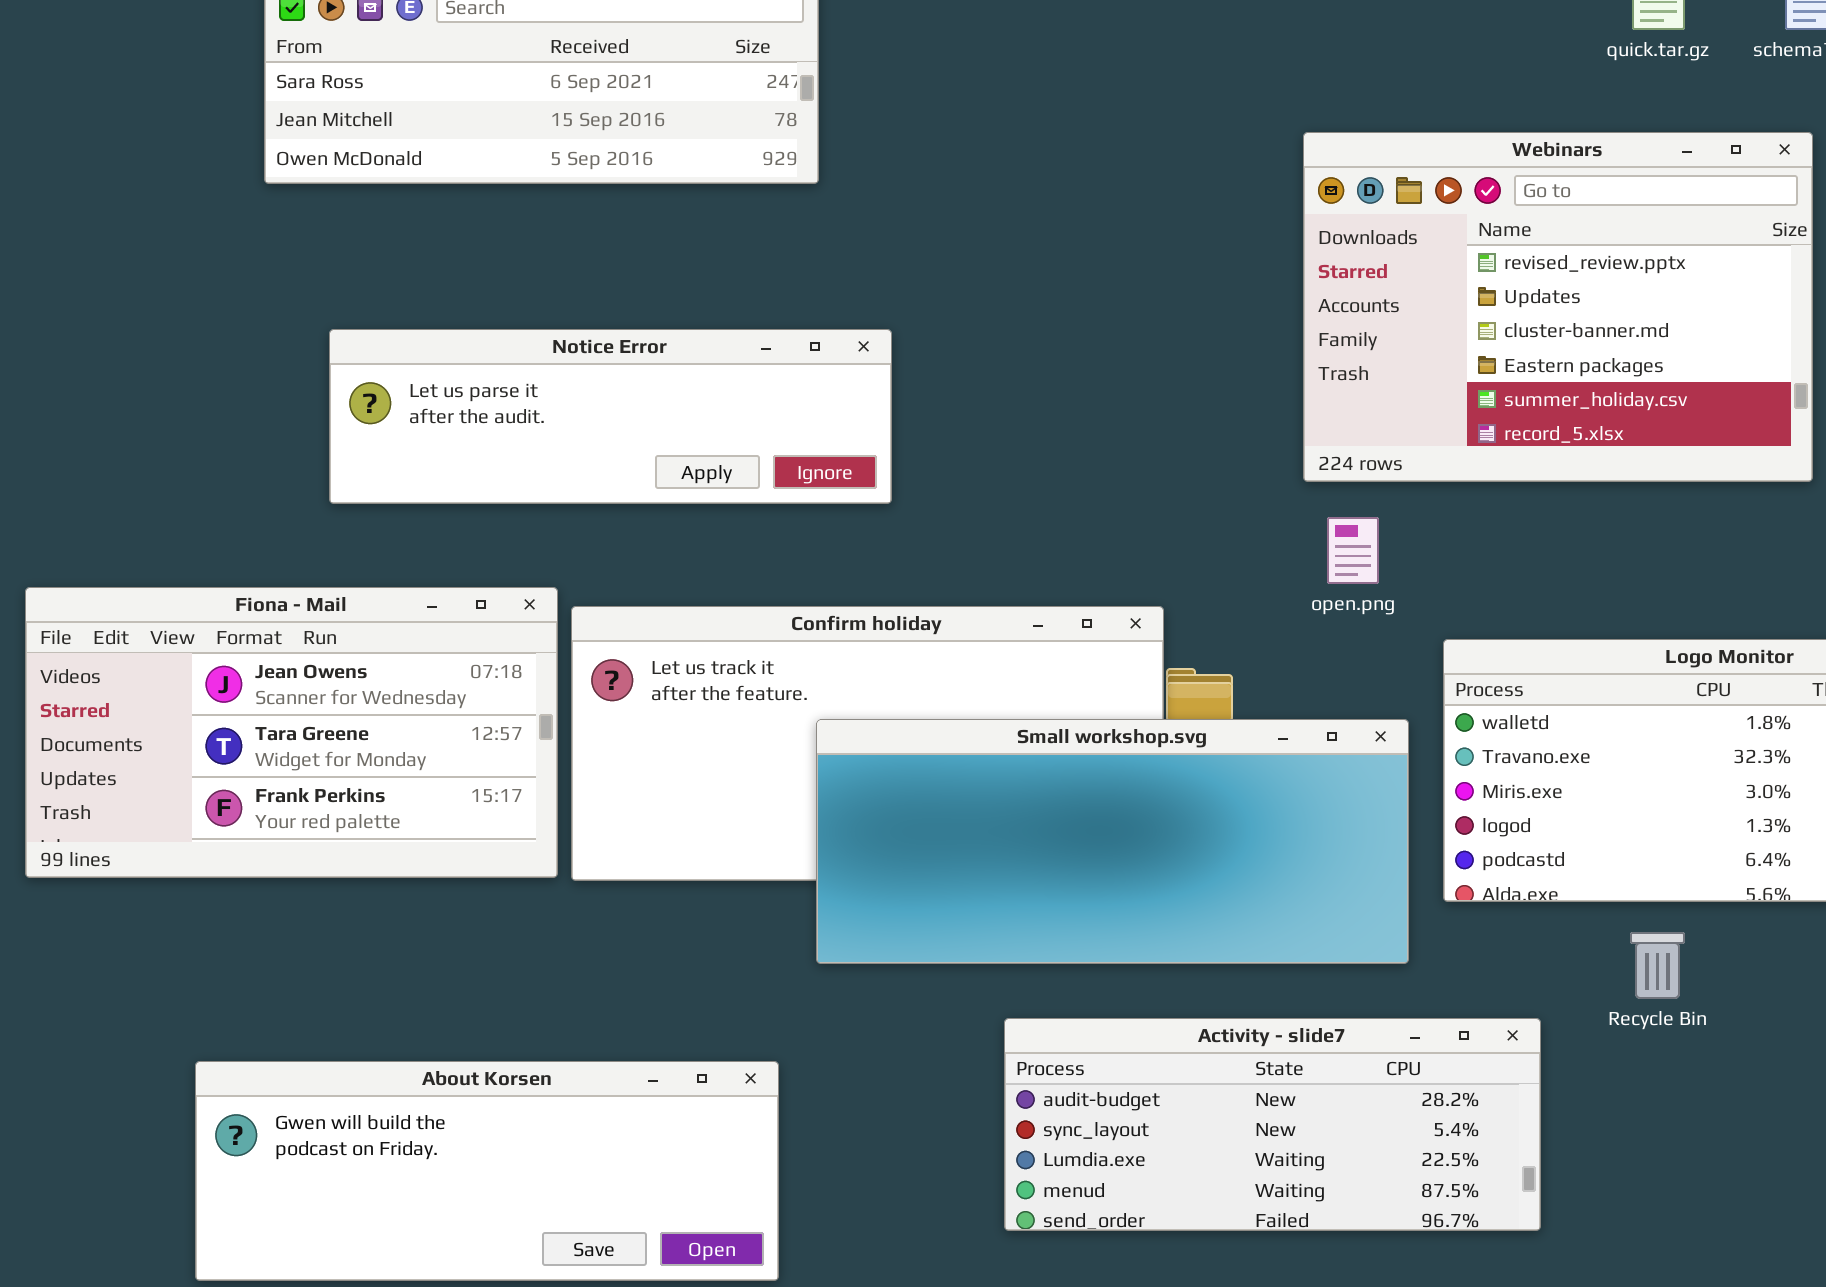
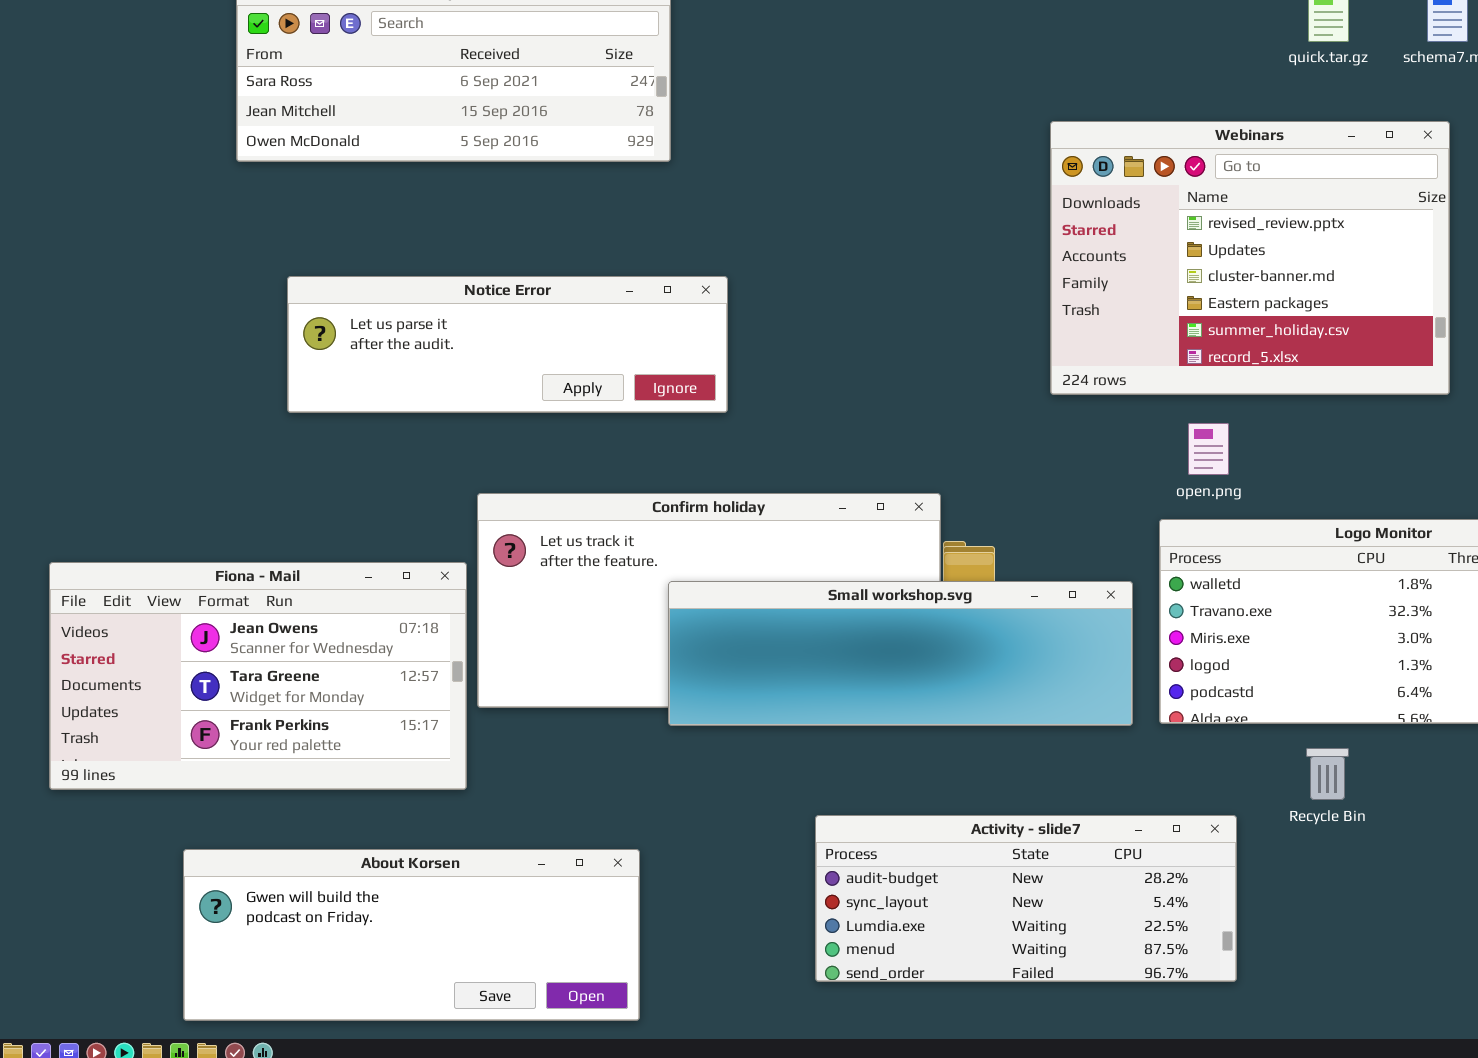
open.png: [1327,517,1379,584] -> [1188,423,1229,475], moved
Fiona - Mail: [25,587,558,878] -> [49,562,467,790], moved
Small workshop.svg: [816,719,1409,964] -> [668,581,1133,726], resized

